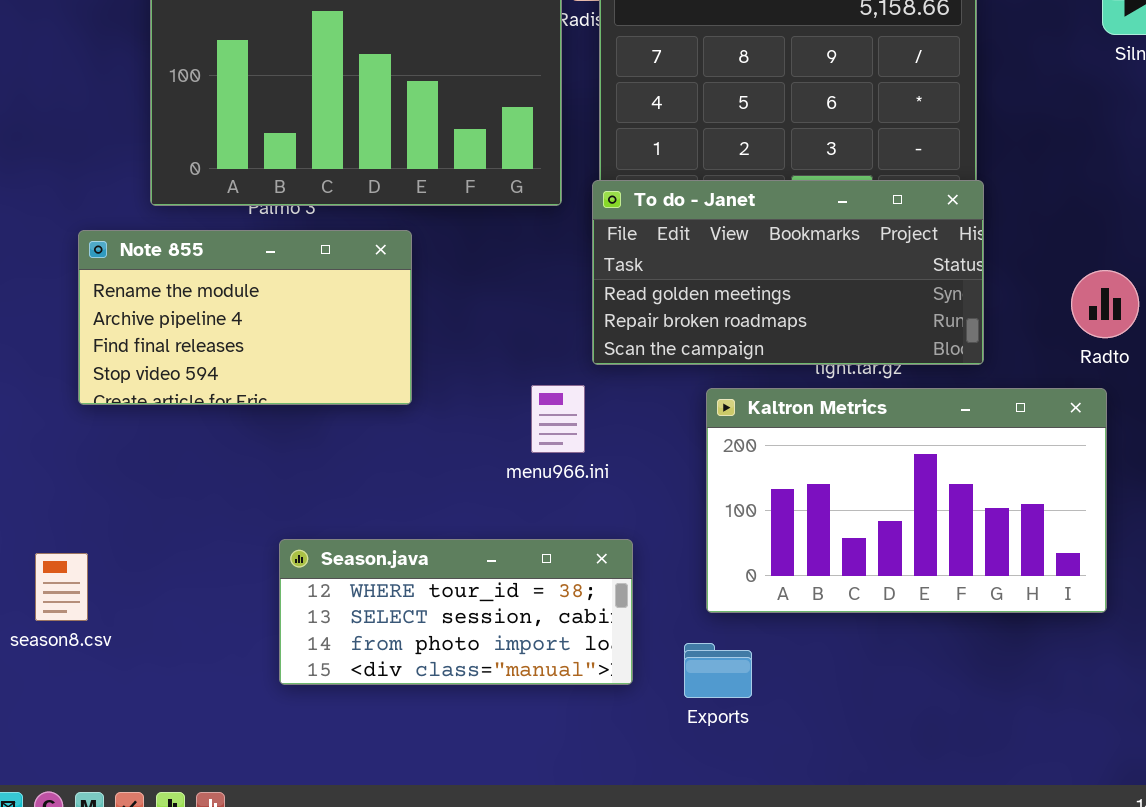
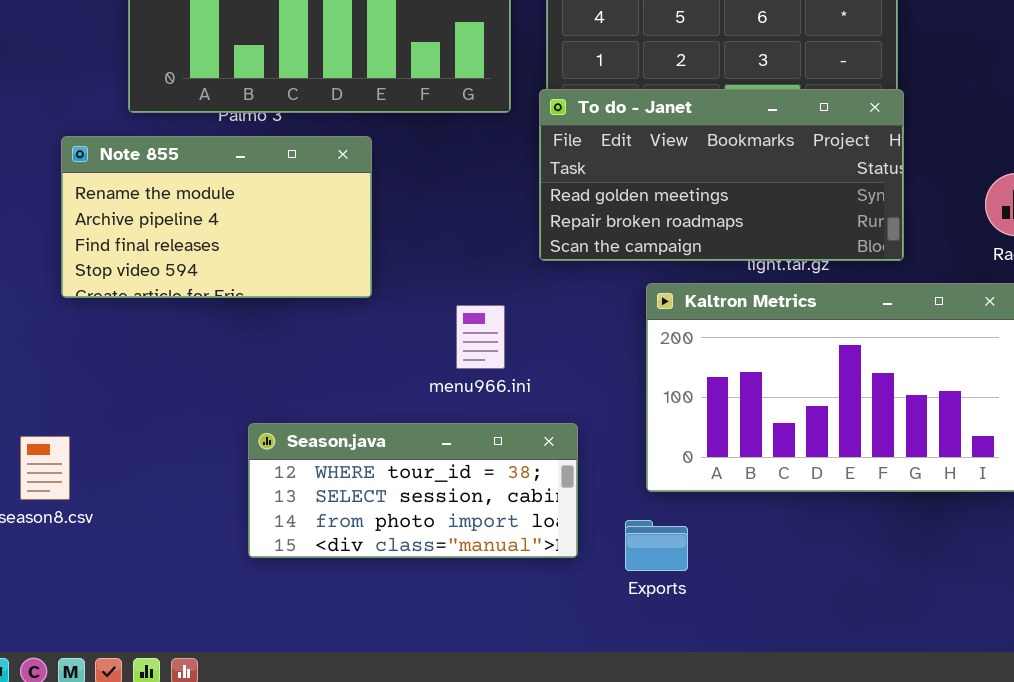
menu966.ini: [531,385,585,453] -> [456,305,505,369], moved

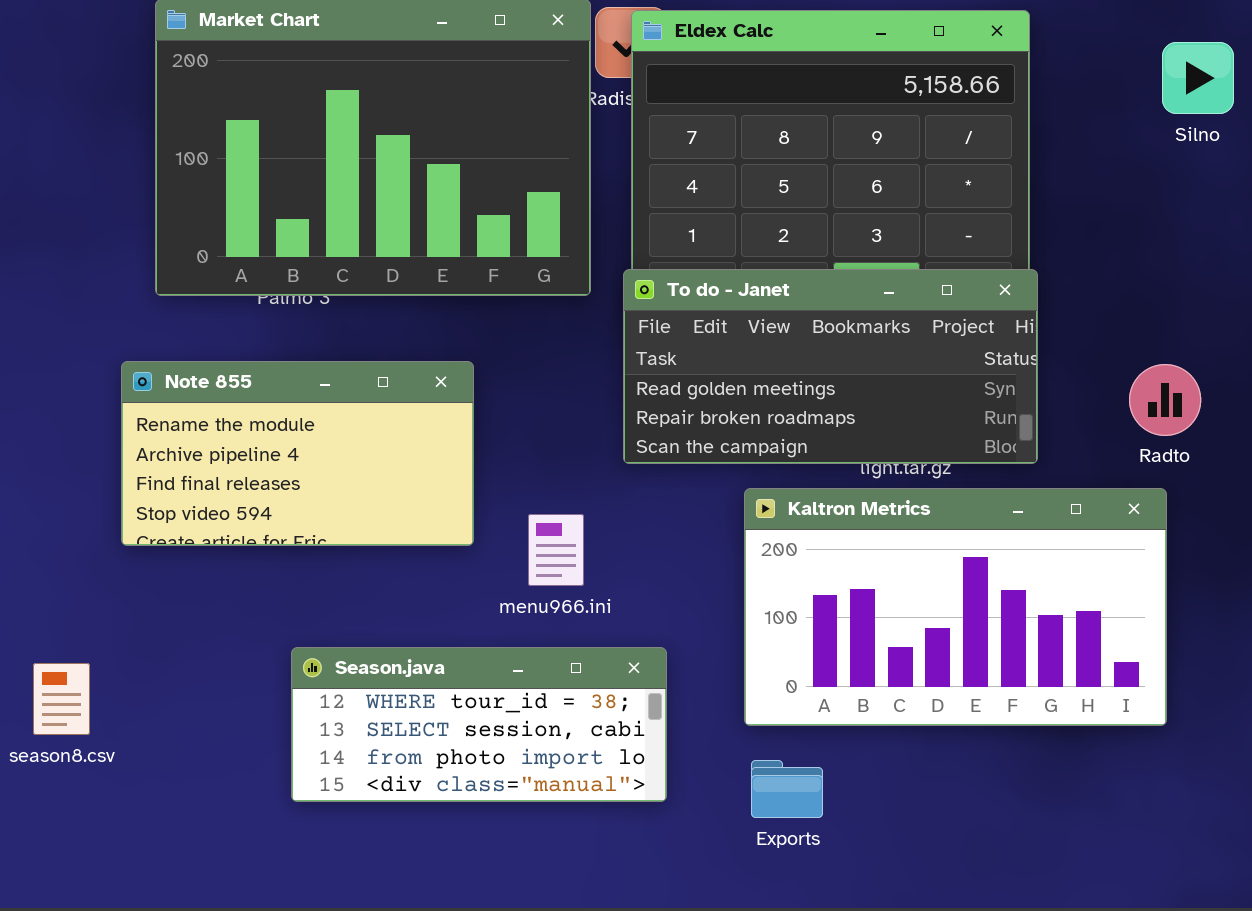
Note 855: [61,136,372,298] -> [121,361,474,546], moved
Exports: [625,520,688,571] -> [751,760,823,818], moved

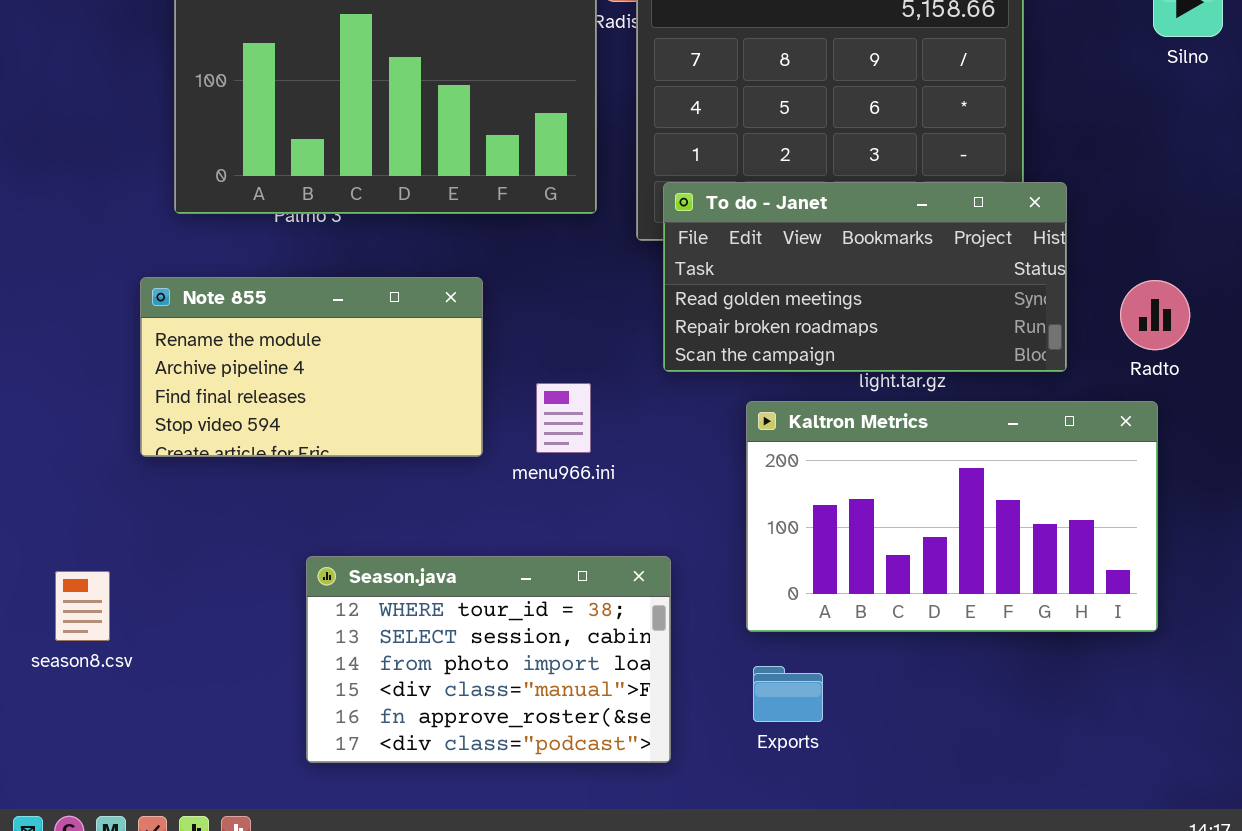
To do - Janet: [623,269,1038,464] -> [663,182,1067,372], moved
menu966.ini: [528,514,584,586] -> [536,383,591,453], moved
Season.java: [291,647,667,802] -> [306,556,671,763], resized

